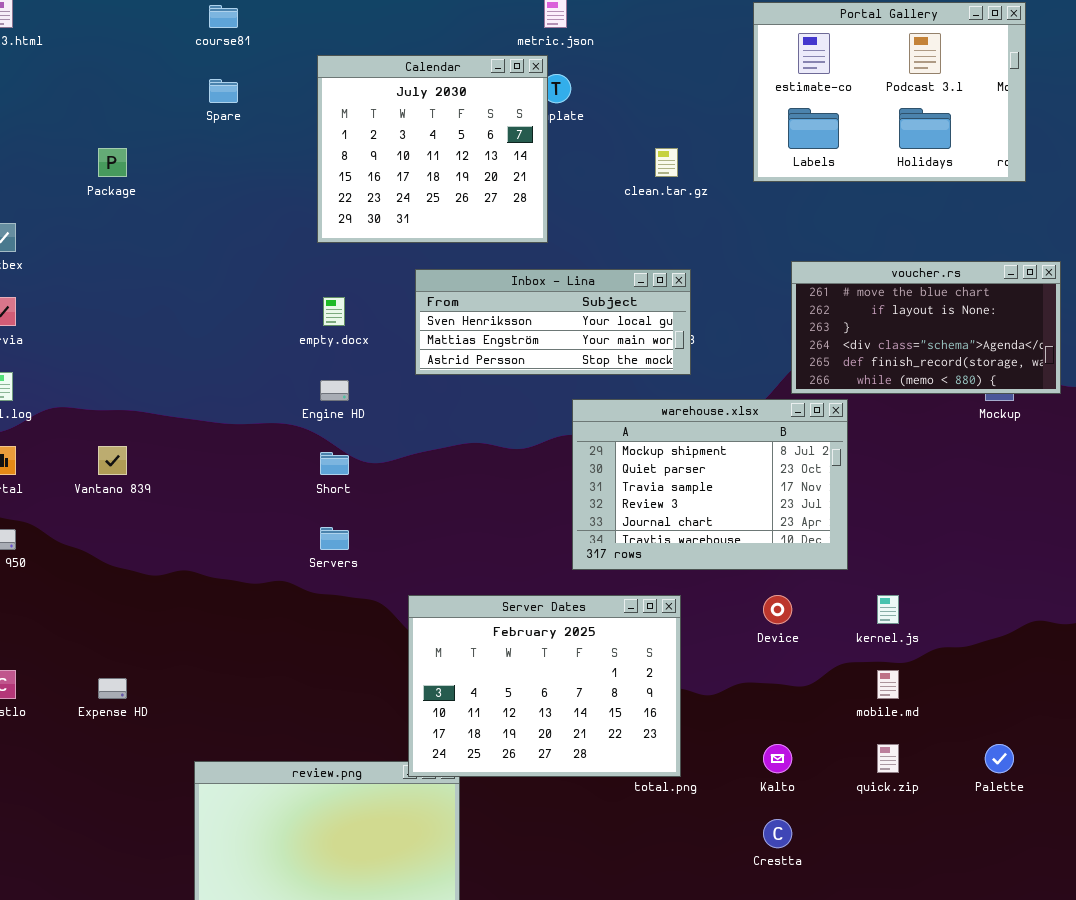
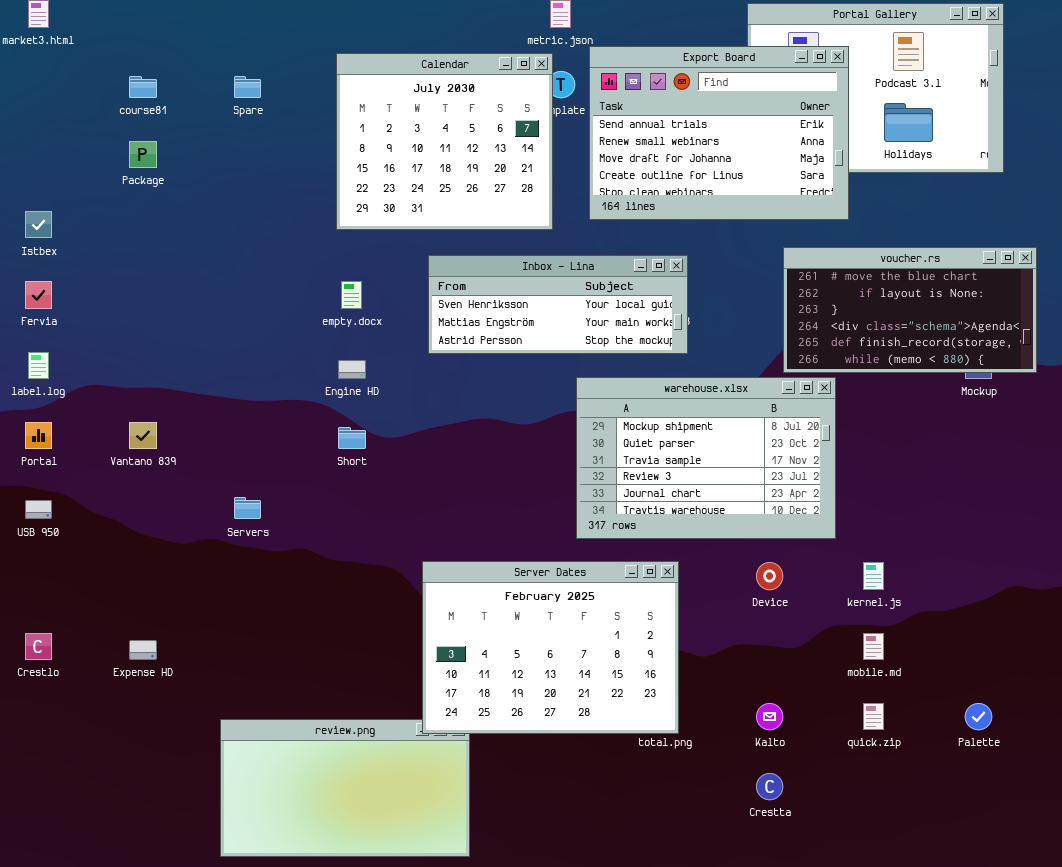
course81: [209,5,238,28] -> [129,76,157,98], moved
Export Board: none -> [589,46,849,220], opened
Servers: [320,527,349,550] -> [234,497,261,519], moved

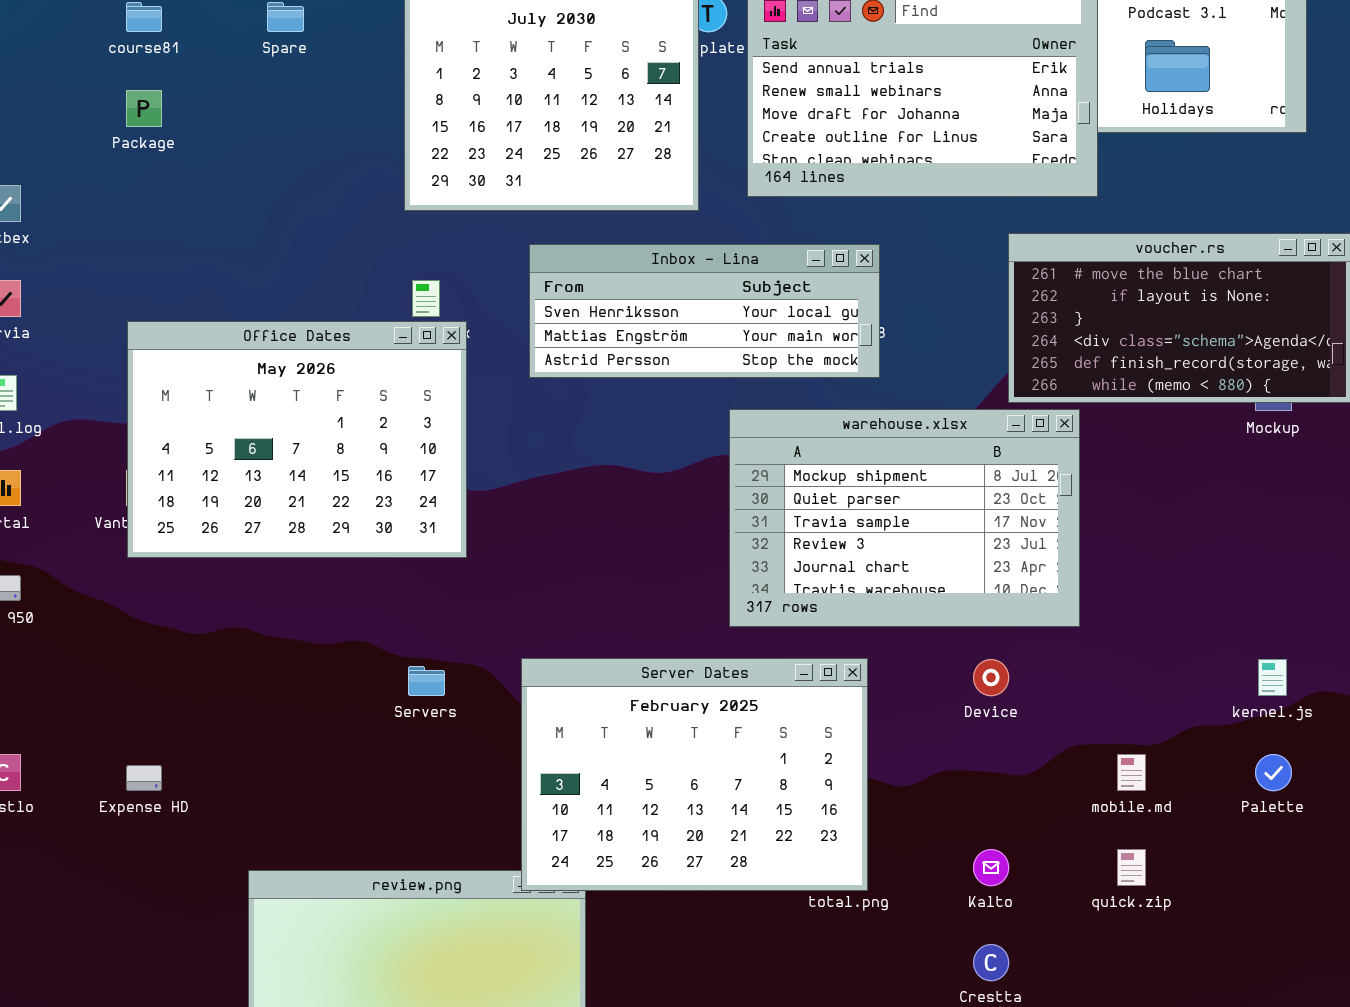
Office Dates: none -> [127,321,467,558], opened
Servers: [234,497,261,519] -> [408,666,445,696], moved
kernel.js: [863,562,884,590] -> [1258,659,1287,696], moved
Palette: [965,703,992,730] -> [1255,754,1292,791], moved

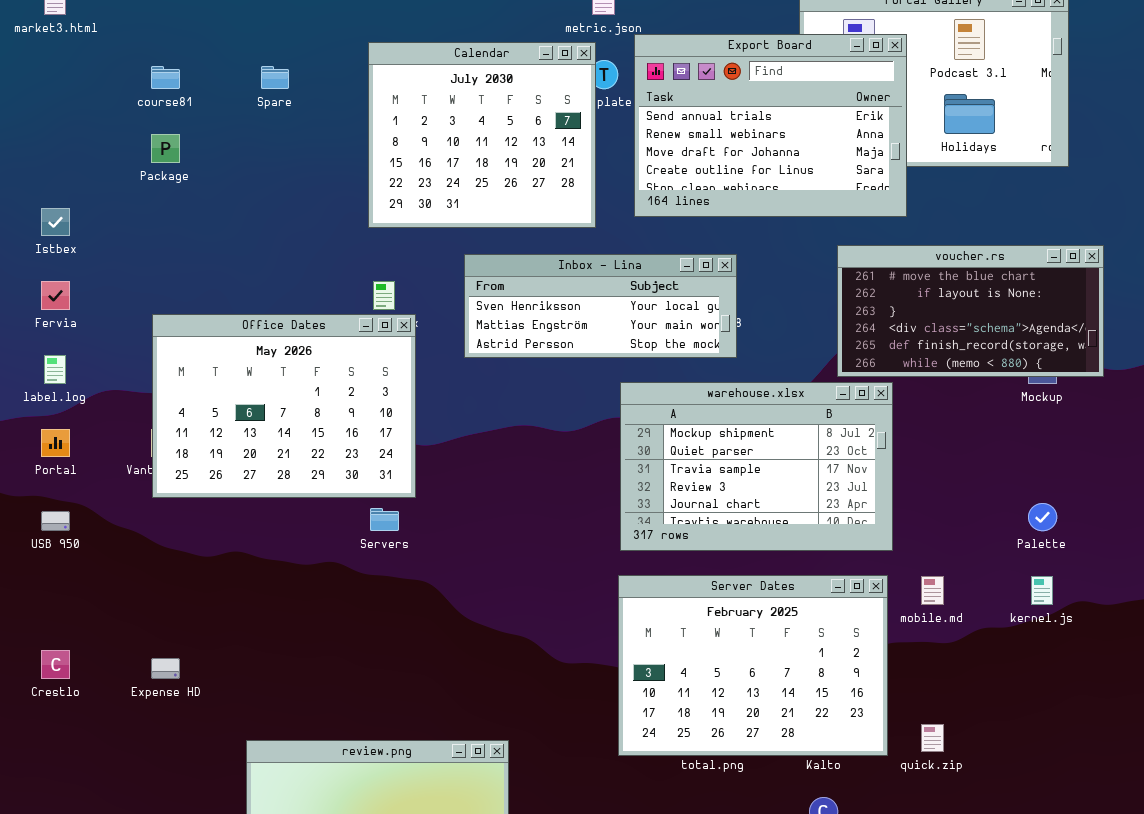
Server Dates: [521,658,868,891] -> [618,575,888,756], moved
Servers: [408,666,445,696] -> [370,508,399,531], moved
mobile.md: [1117,754,1146,791] -> [921,576,944,605], moved
Palette: [1255,754,1292,791] -> [1028,503,1057,531], moved

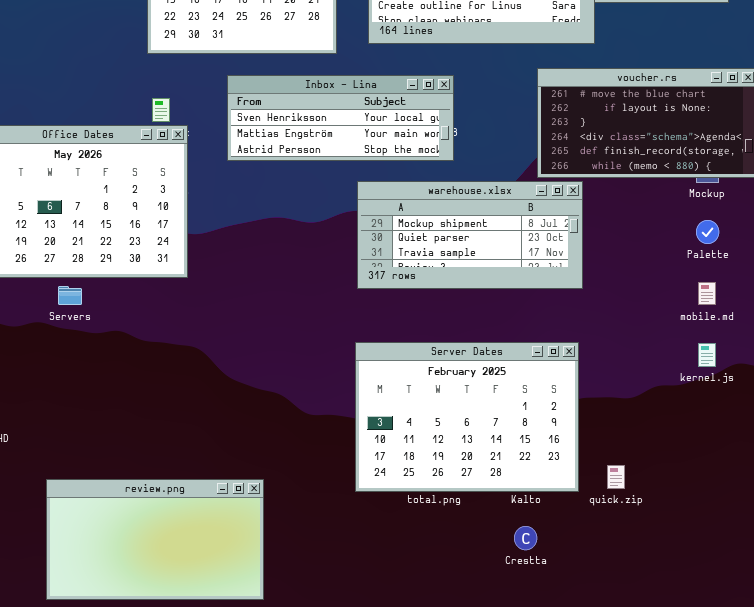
warehouse.xlsx: [620,382,893,551] -> [357,181,583,289], resized
Palette: [1028,503,1057,531] -> [696,220,719,244], moved
Servers: [370,508,399,531] -> [58,286,82,305], moved
mobile.md: [921,576,944,605] -> [698,282,716,305], moved

